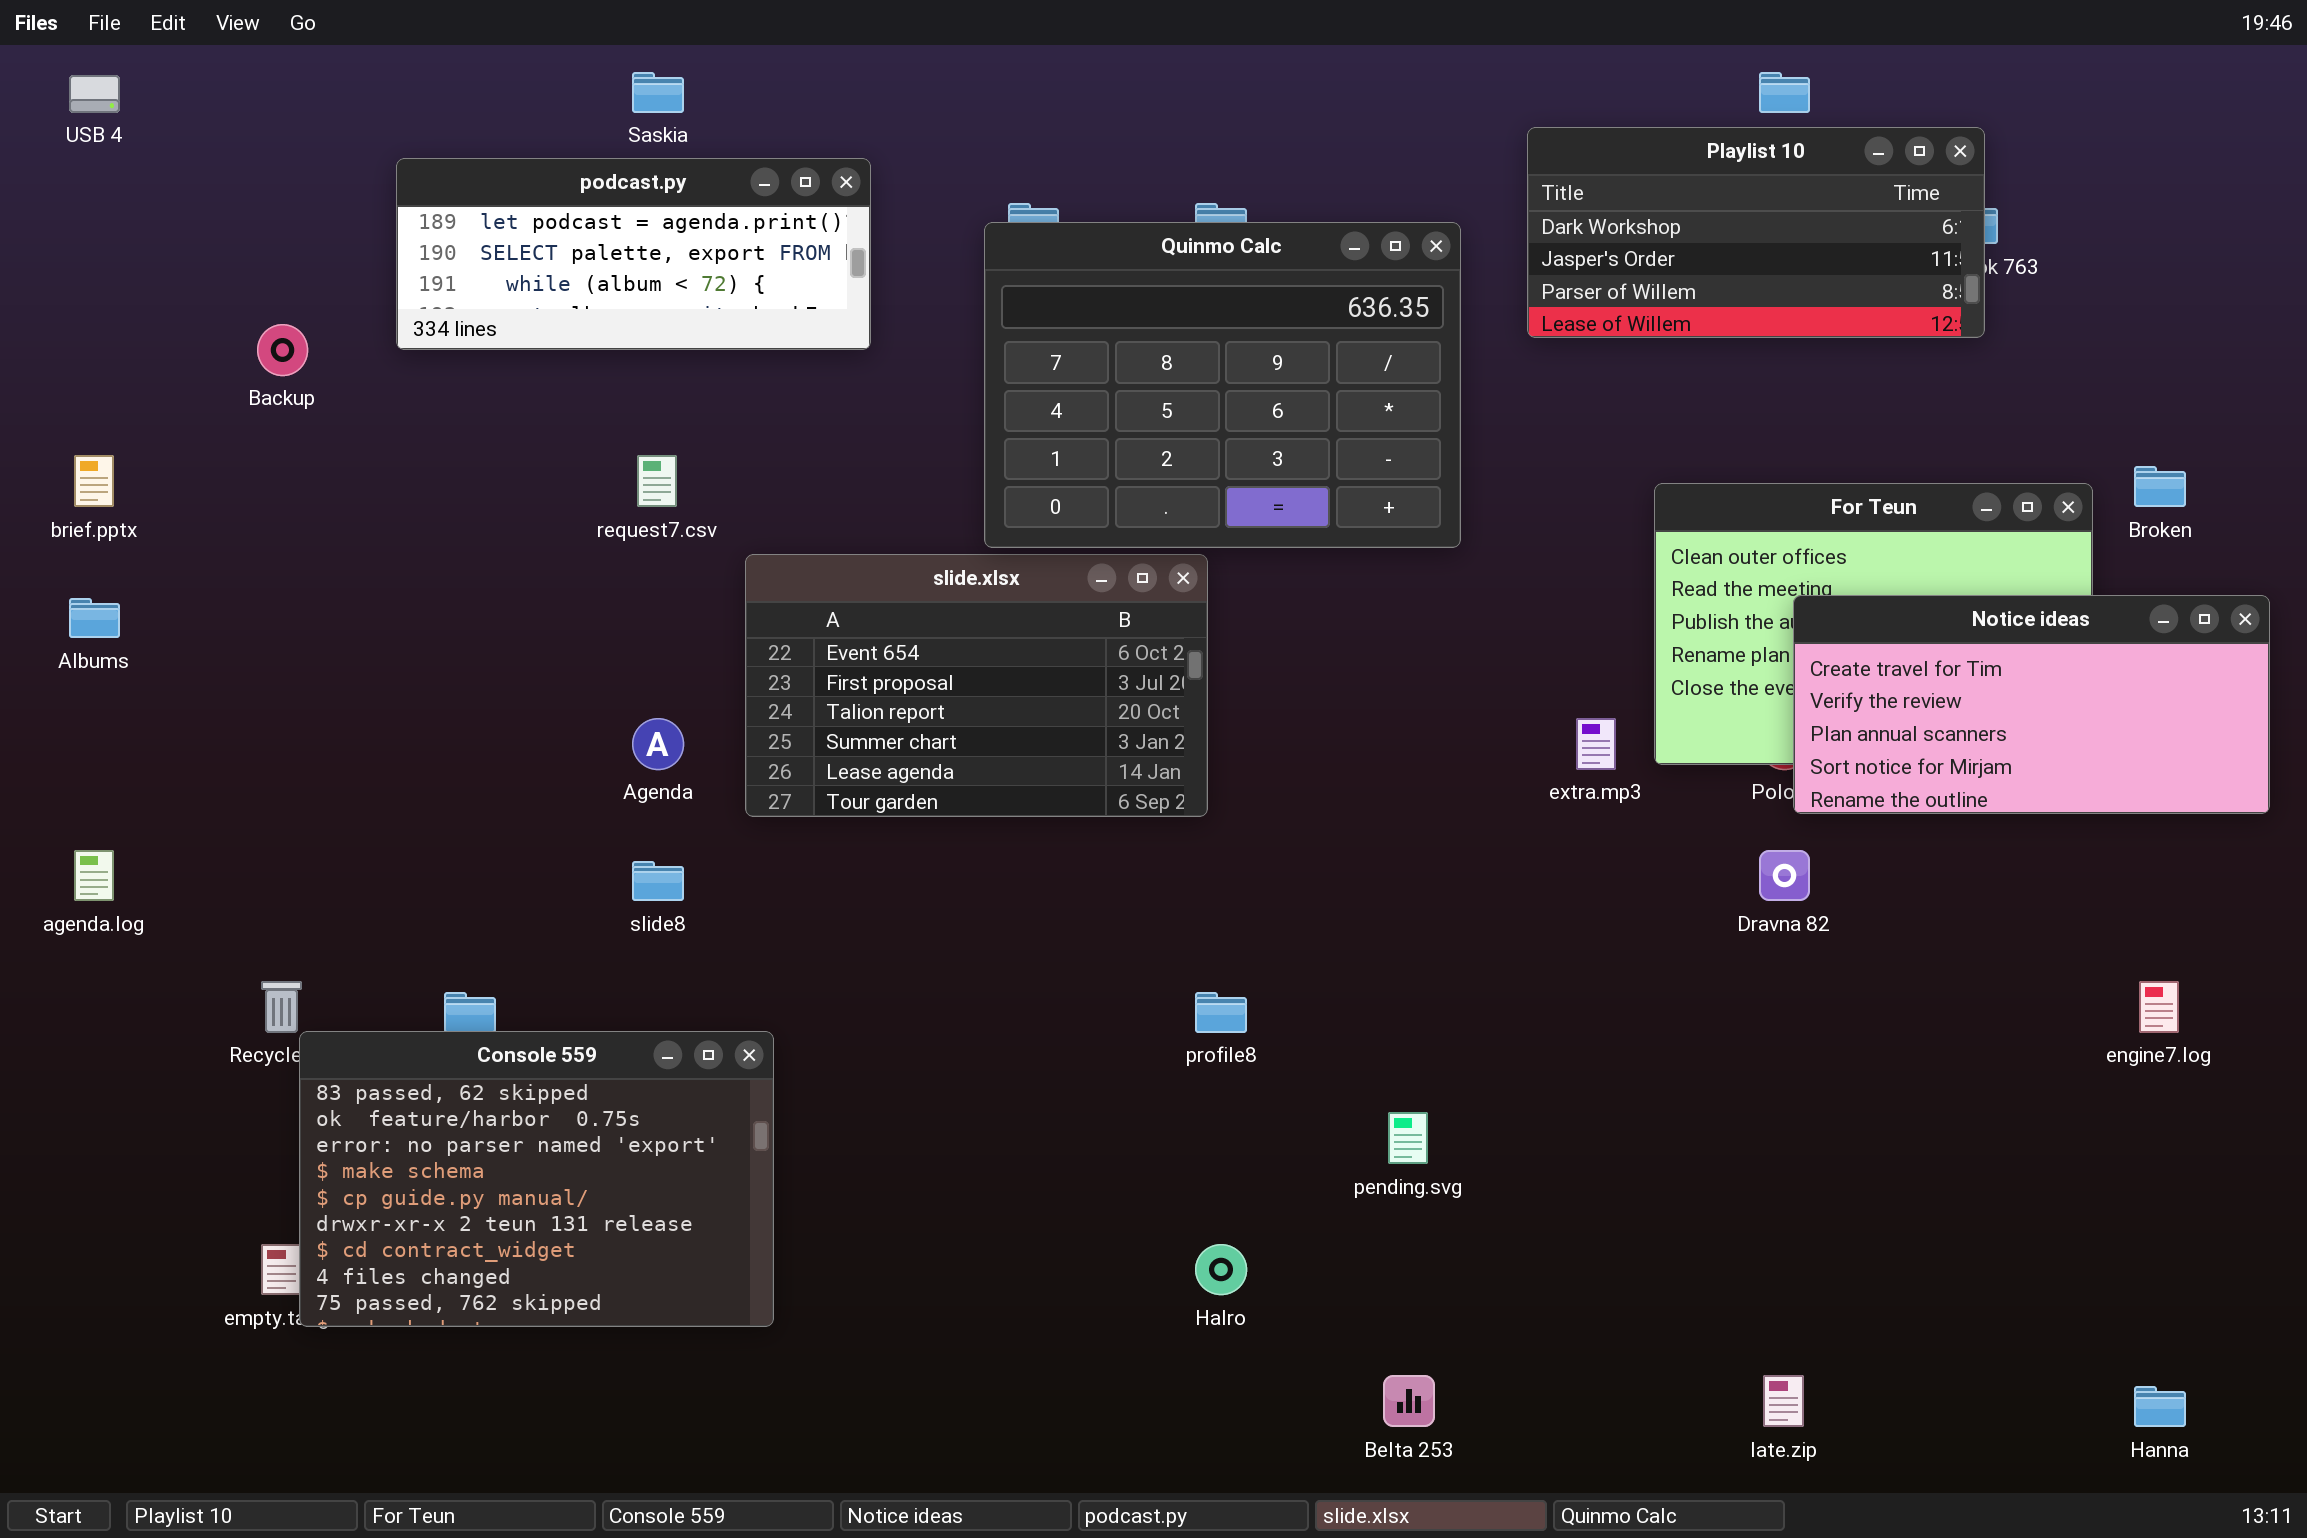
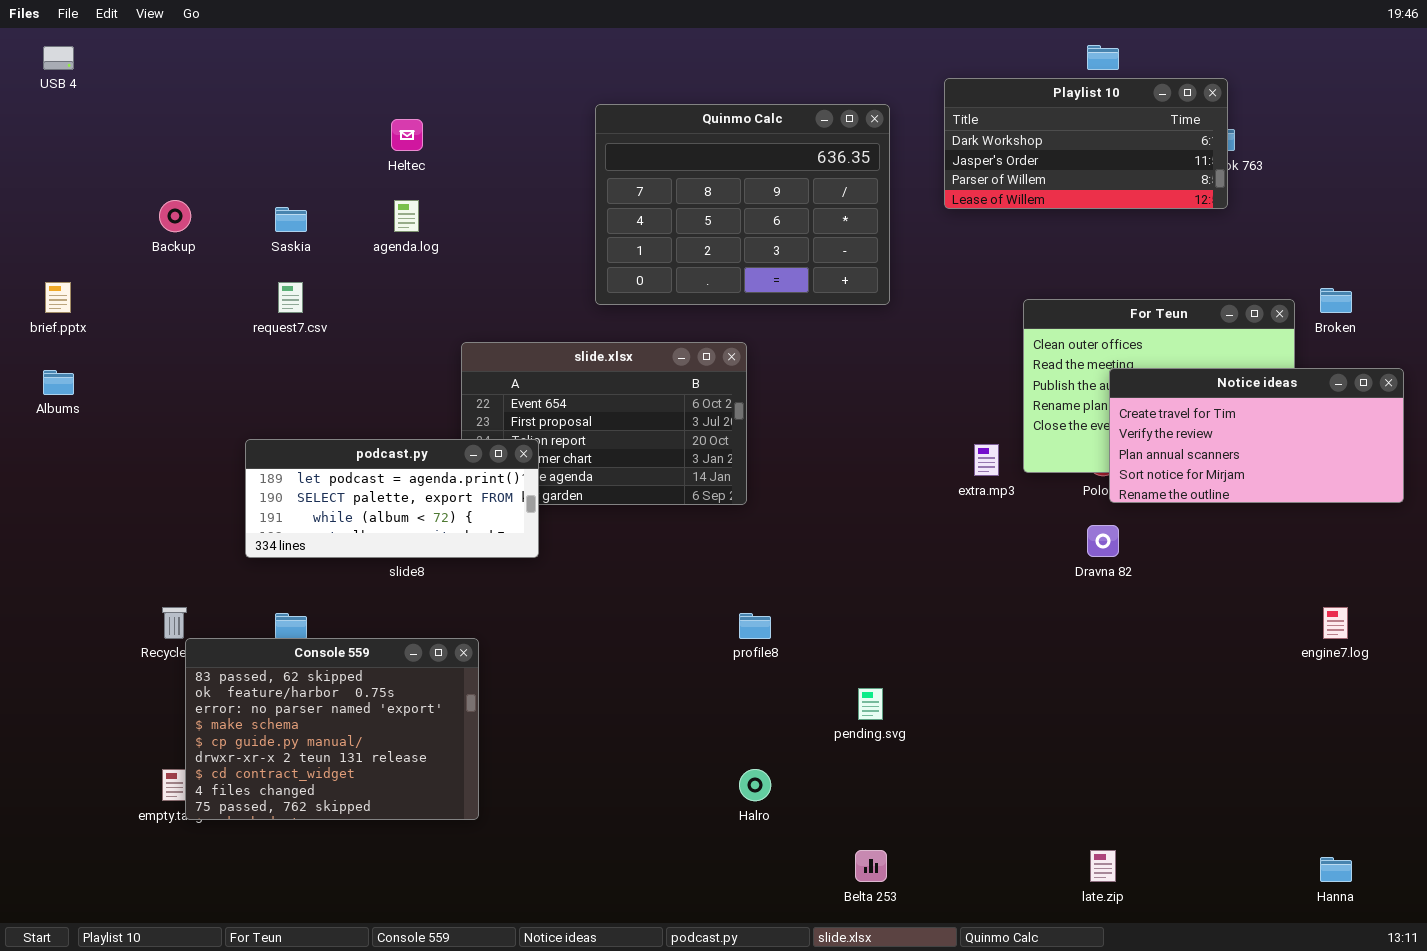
Saskia: [632,72,684,113] -> [275,207,307,232], moved
podcast.py: [396,158,871,350] -> [245,439,539,558], moved
Quinmo Calc: [984,222,1461,548] -> [595,104,890,305], moved
request7.csv: [637,455,677,507] -> [278,282,303,313], moved
agenda.log: [74,850,114,901] -> [394,200,419,232], moved

